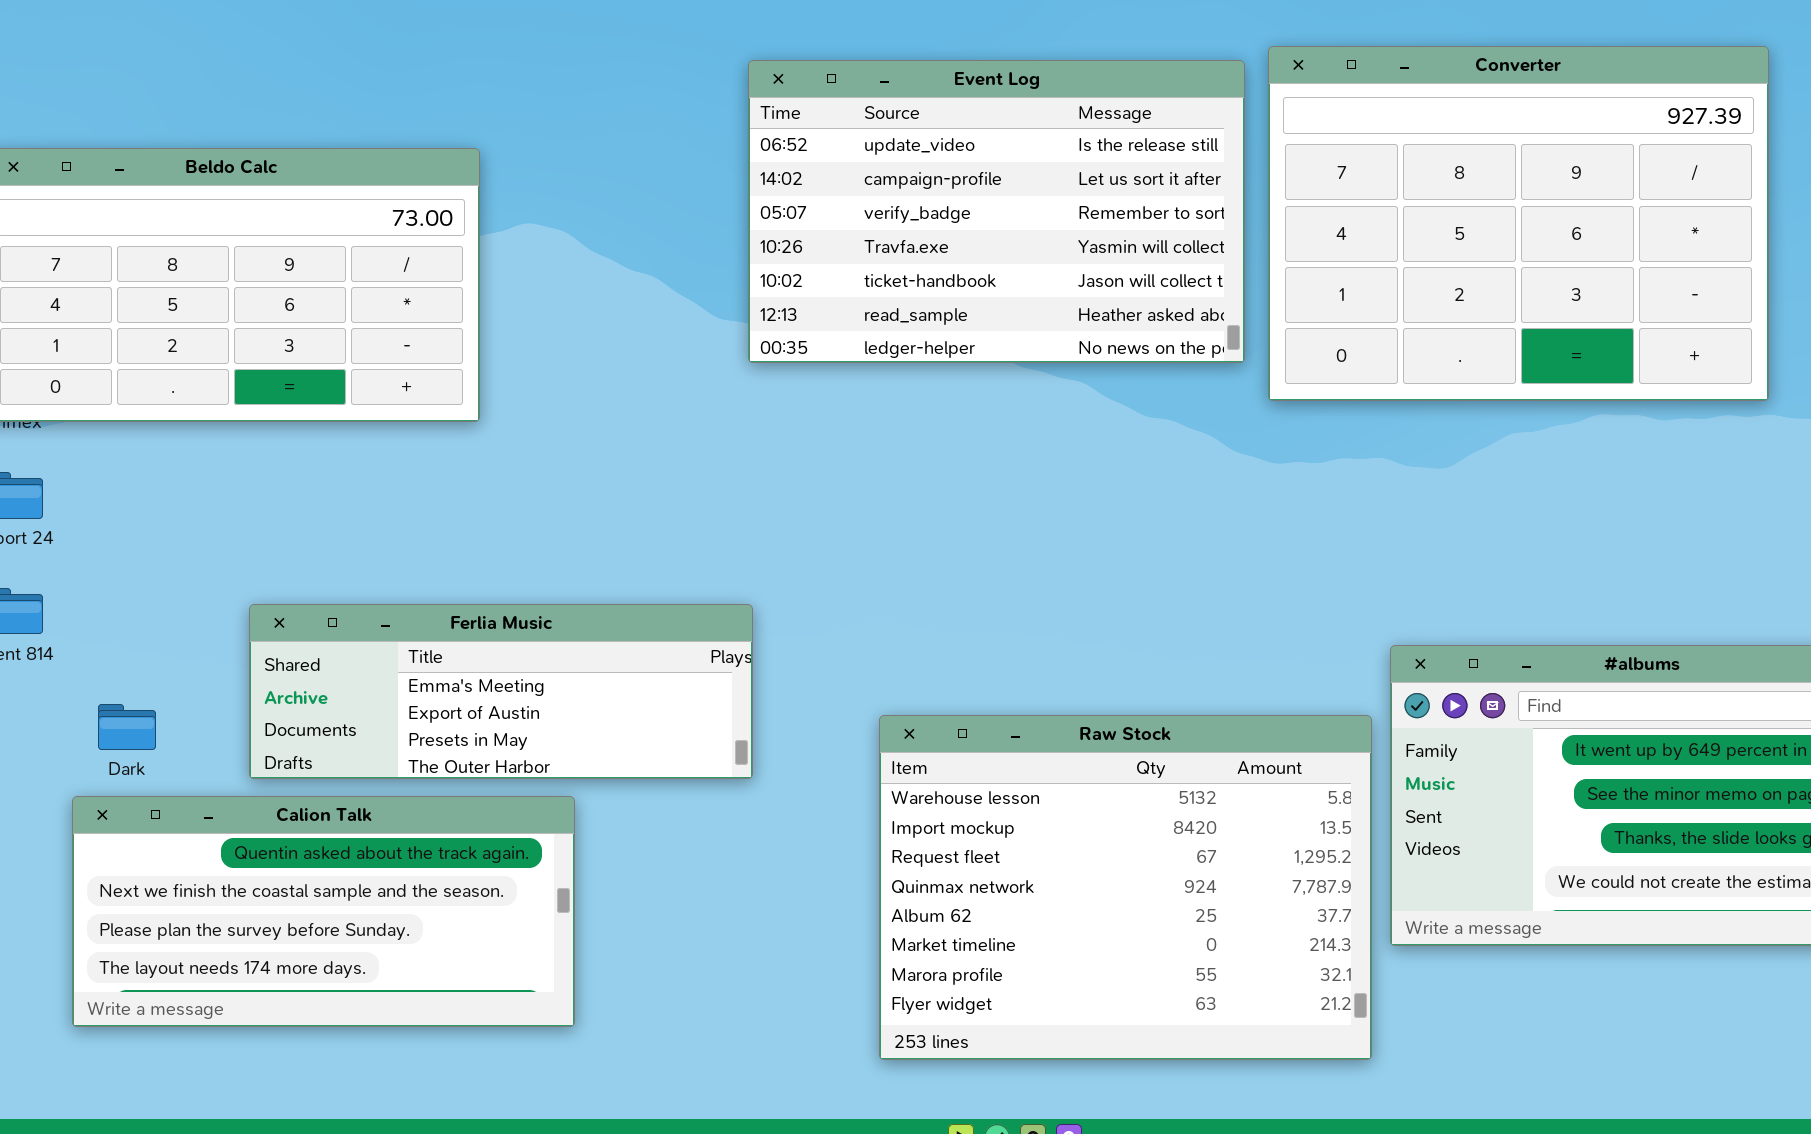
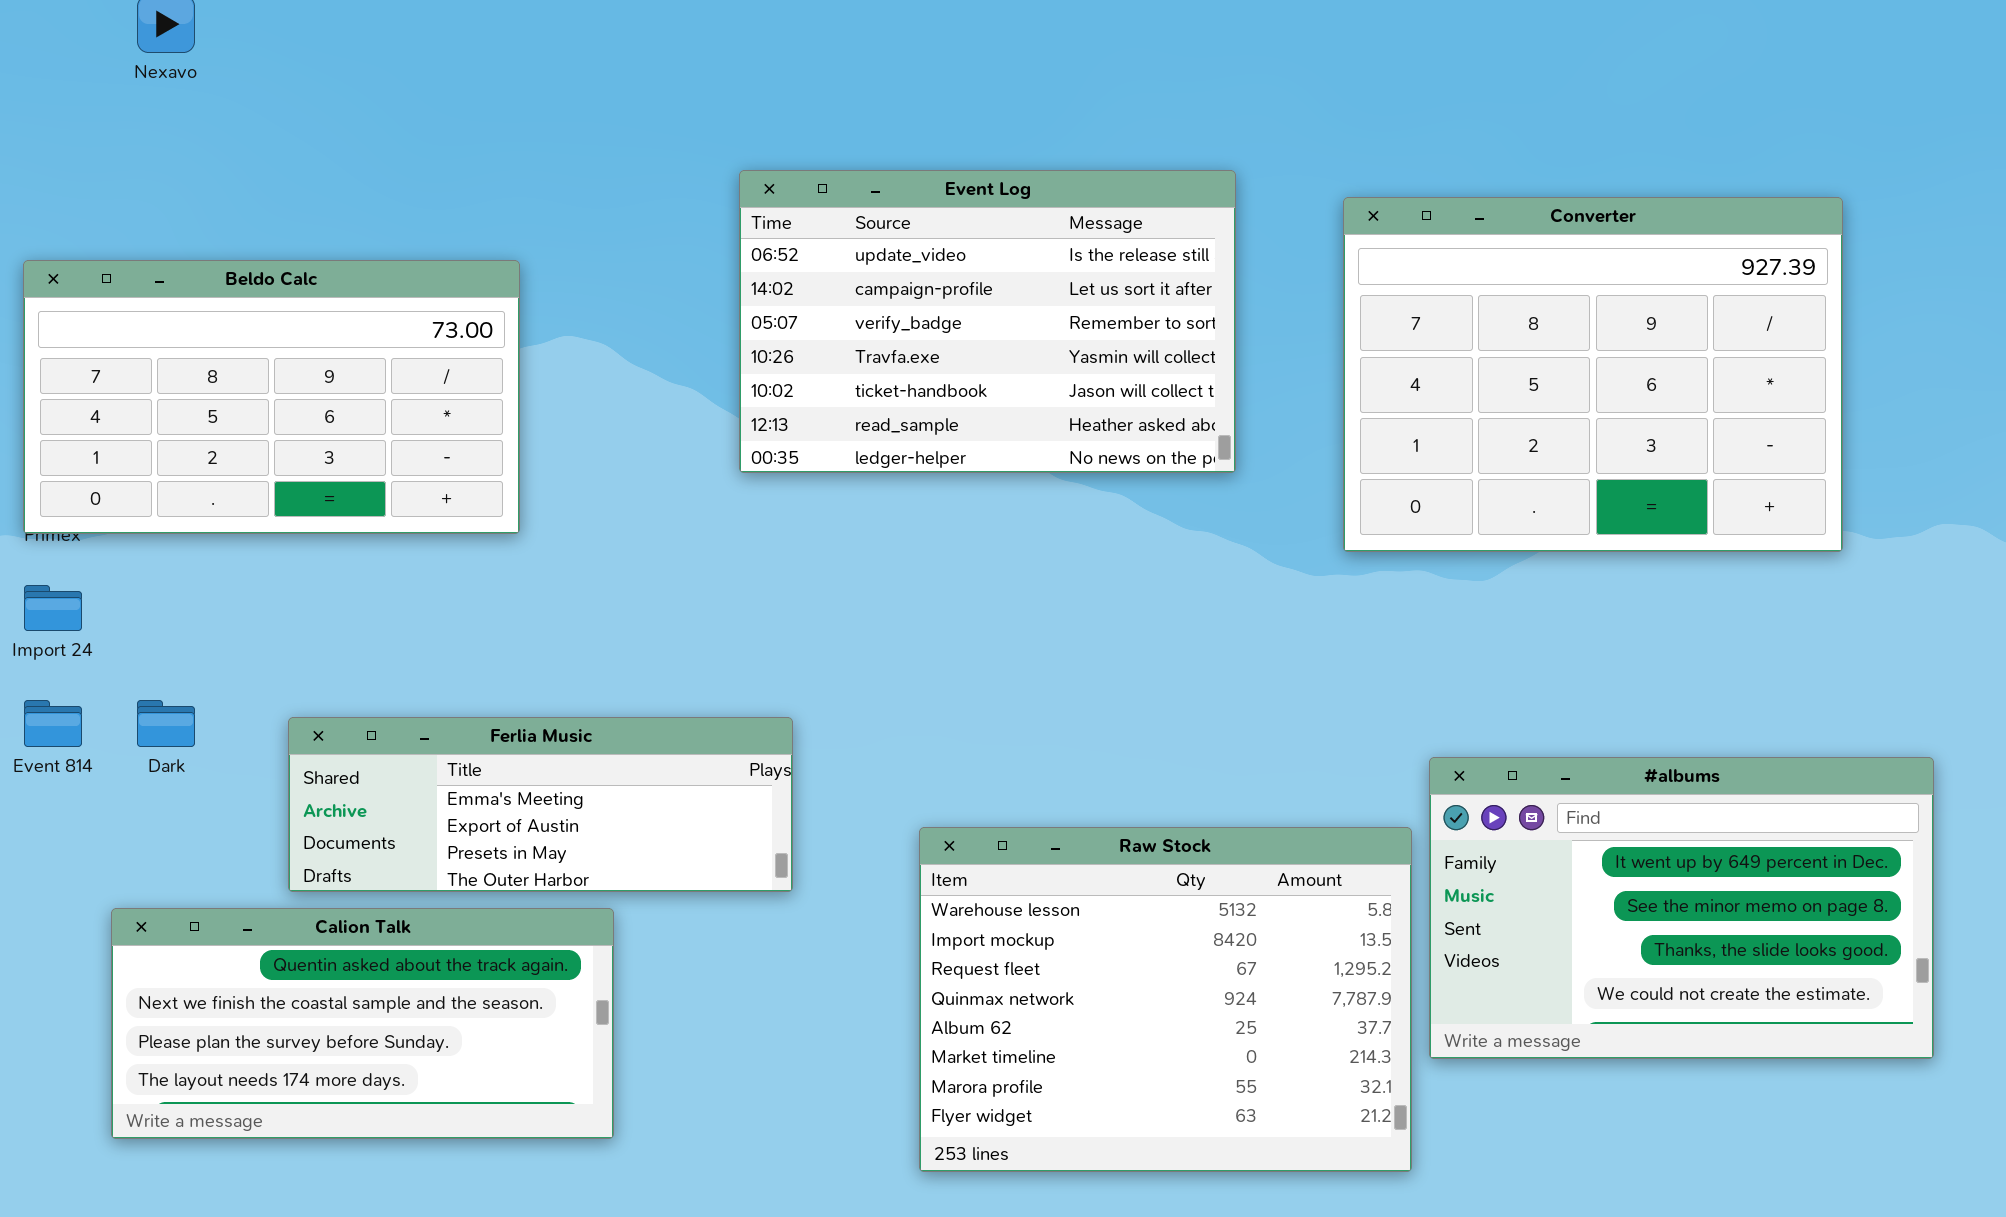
Converter: [1268,46,1769,401] -> [1343,197,1843,552], moved
Event Log: [748,60,1245,363] -> [739,170,1236,473], moved
Dark: [98,704,156,750] -> [137,700,195,747], moved

